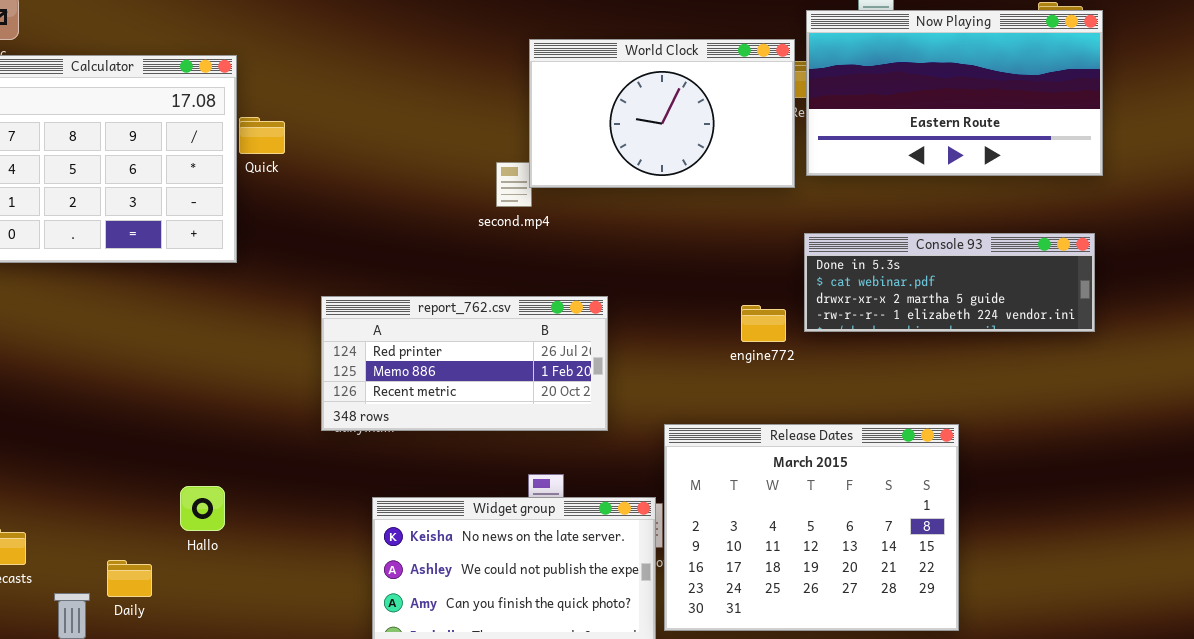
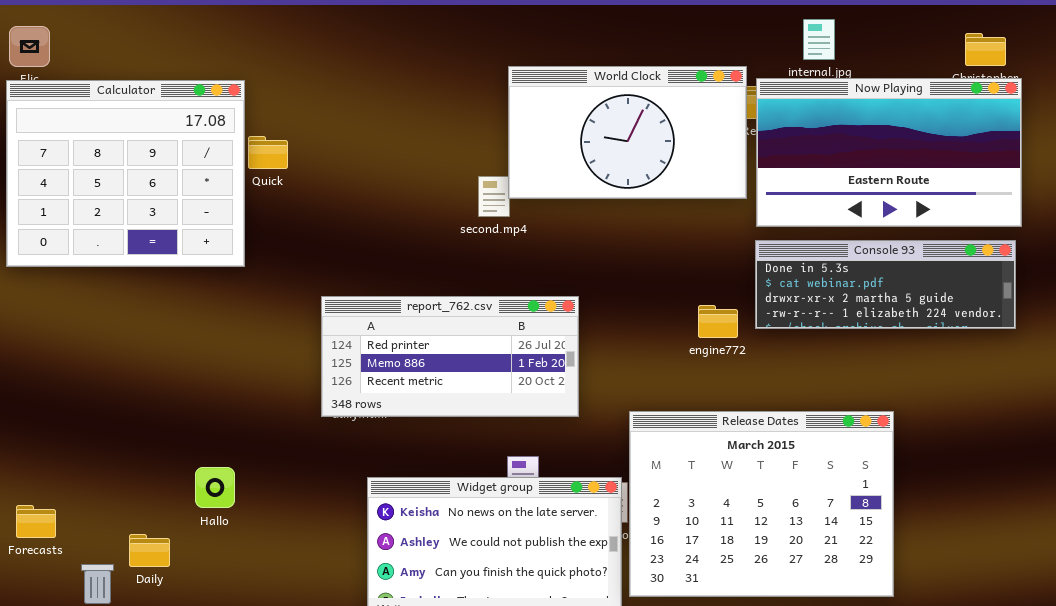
Now Playing: [806,10,1103,176] -> [756,78,1022,227], moved

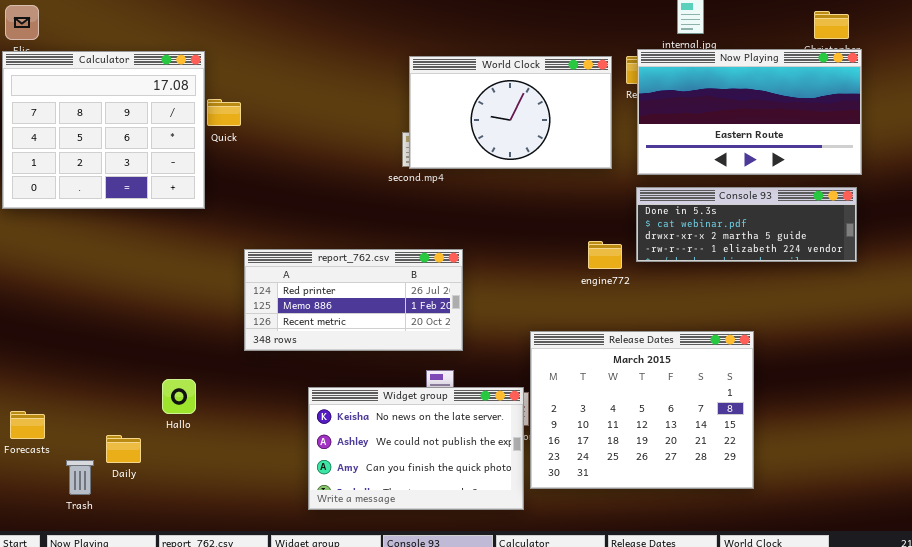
World Clock: [508,66,747,199] -> [409,56,612,169], moved
report_762.csv: [321,296,579,417] -> [244,249,463,351], moved

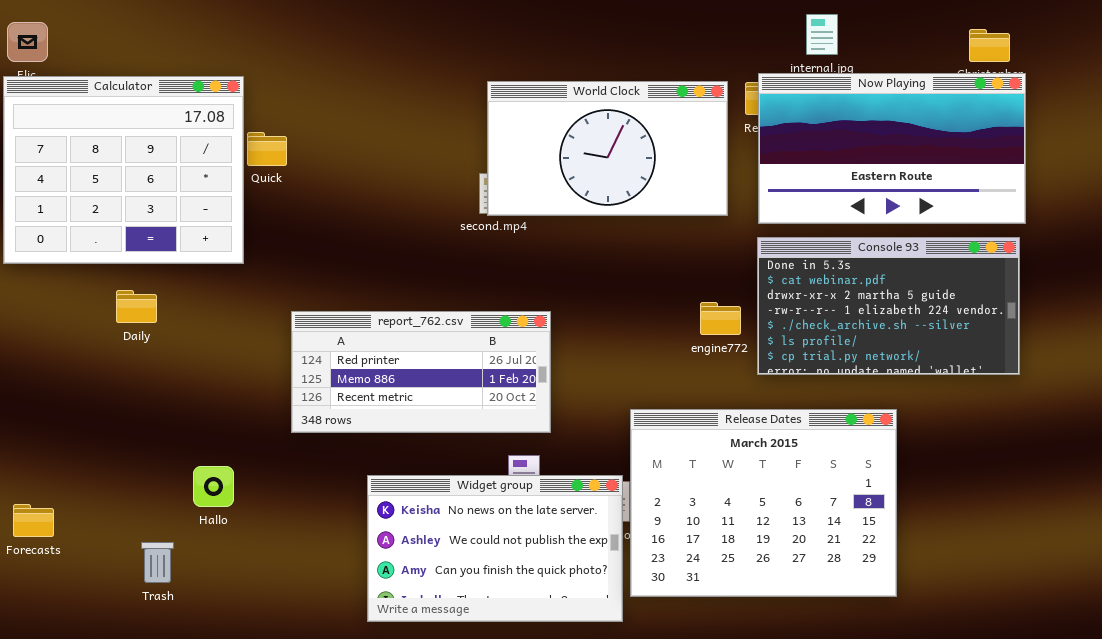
Console 93: [636,187,857,262] -> [757,237,1020,375], resized
Daily: [106,435,141,463] -> [116,290,157,323], moved
Trash: [66,460,94,495] -> [141,542,174,583], moved

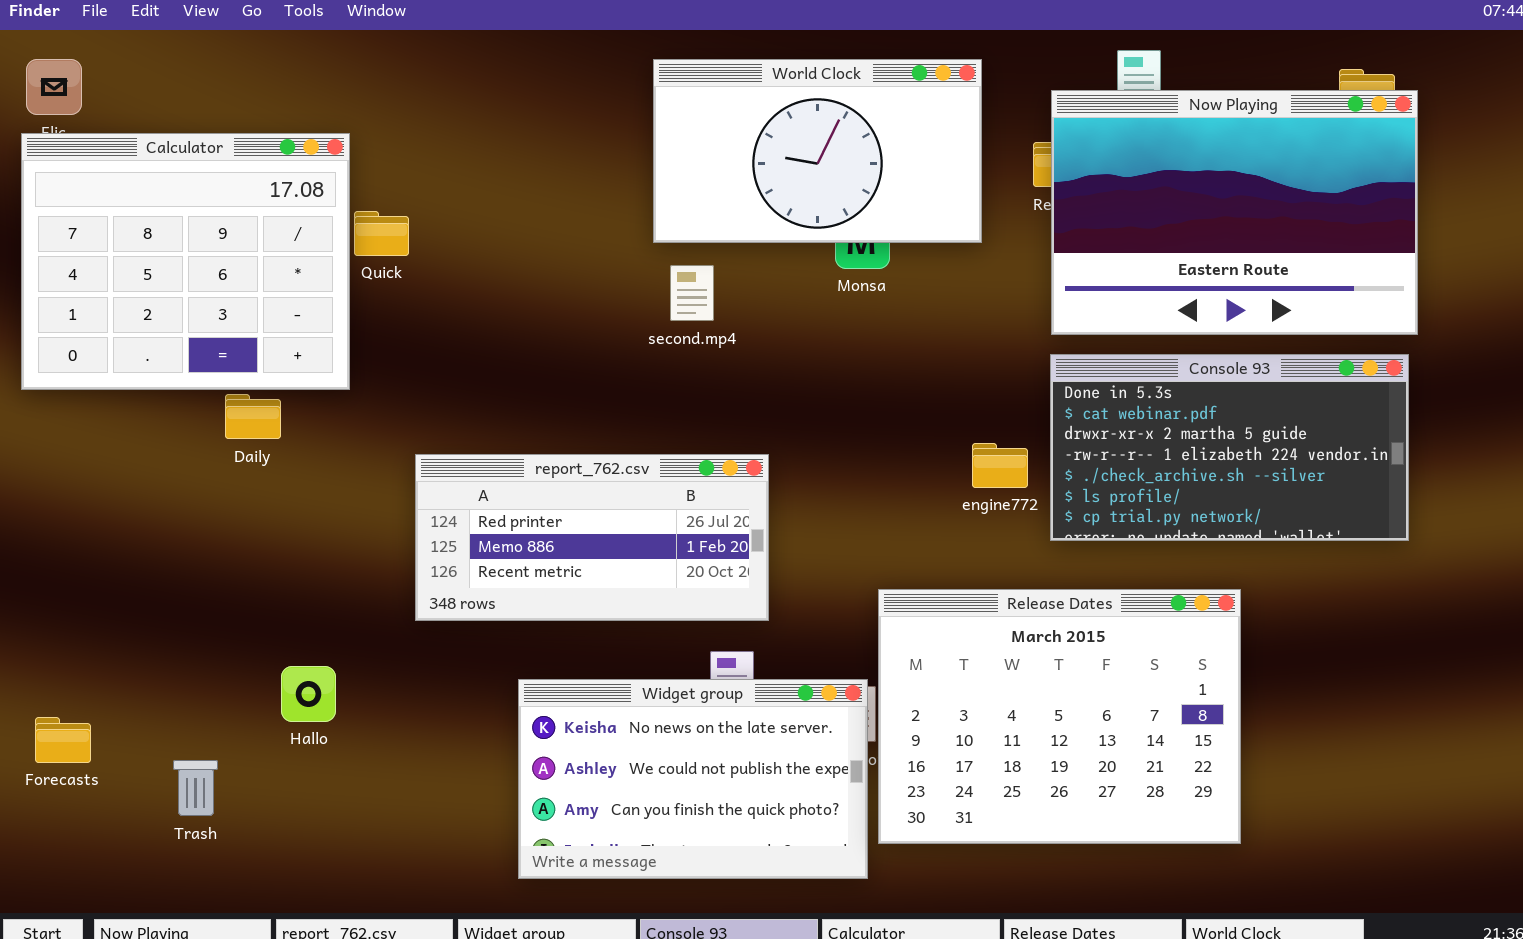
Now Playing: [758,73,1026,224] -> [1051,90,1418,335], resized
World Clock: [487,81,728,216] -> [653,59,982,243], moved
Daily: [116,290,157,323] -> [225,394,281,439], moved
Trash: [141,542,174,583] -> [173,760,218,816], moved

